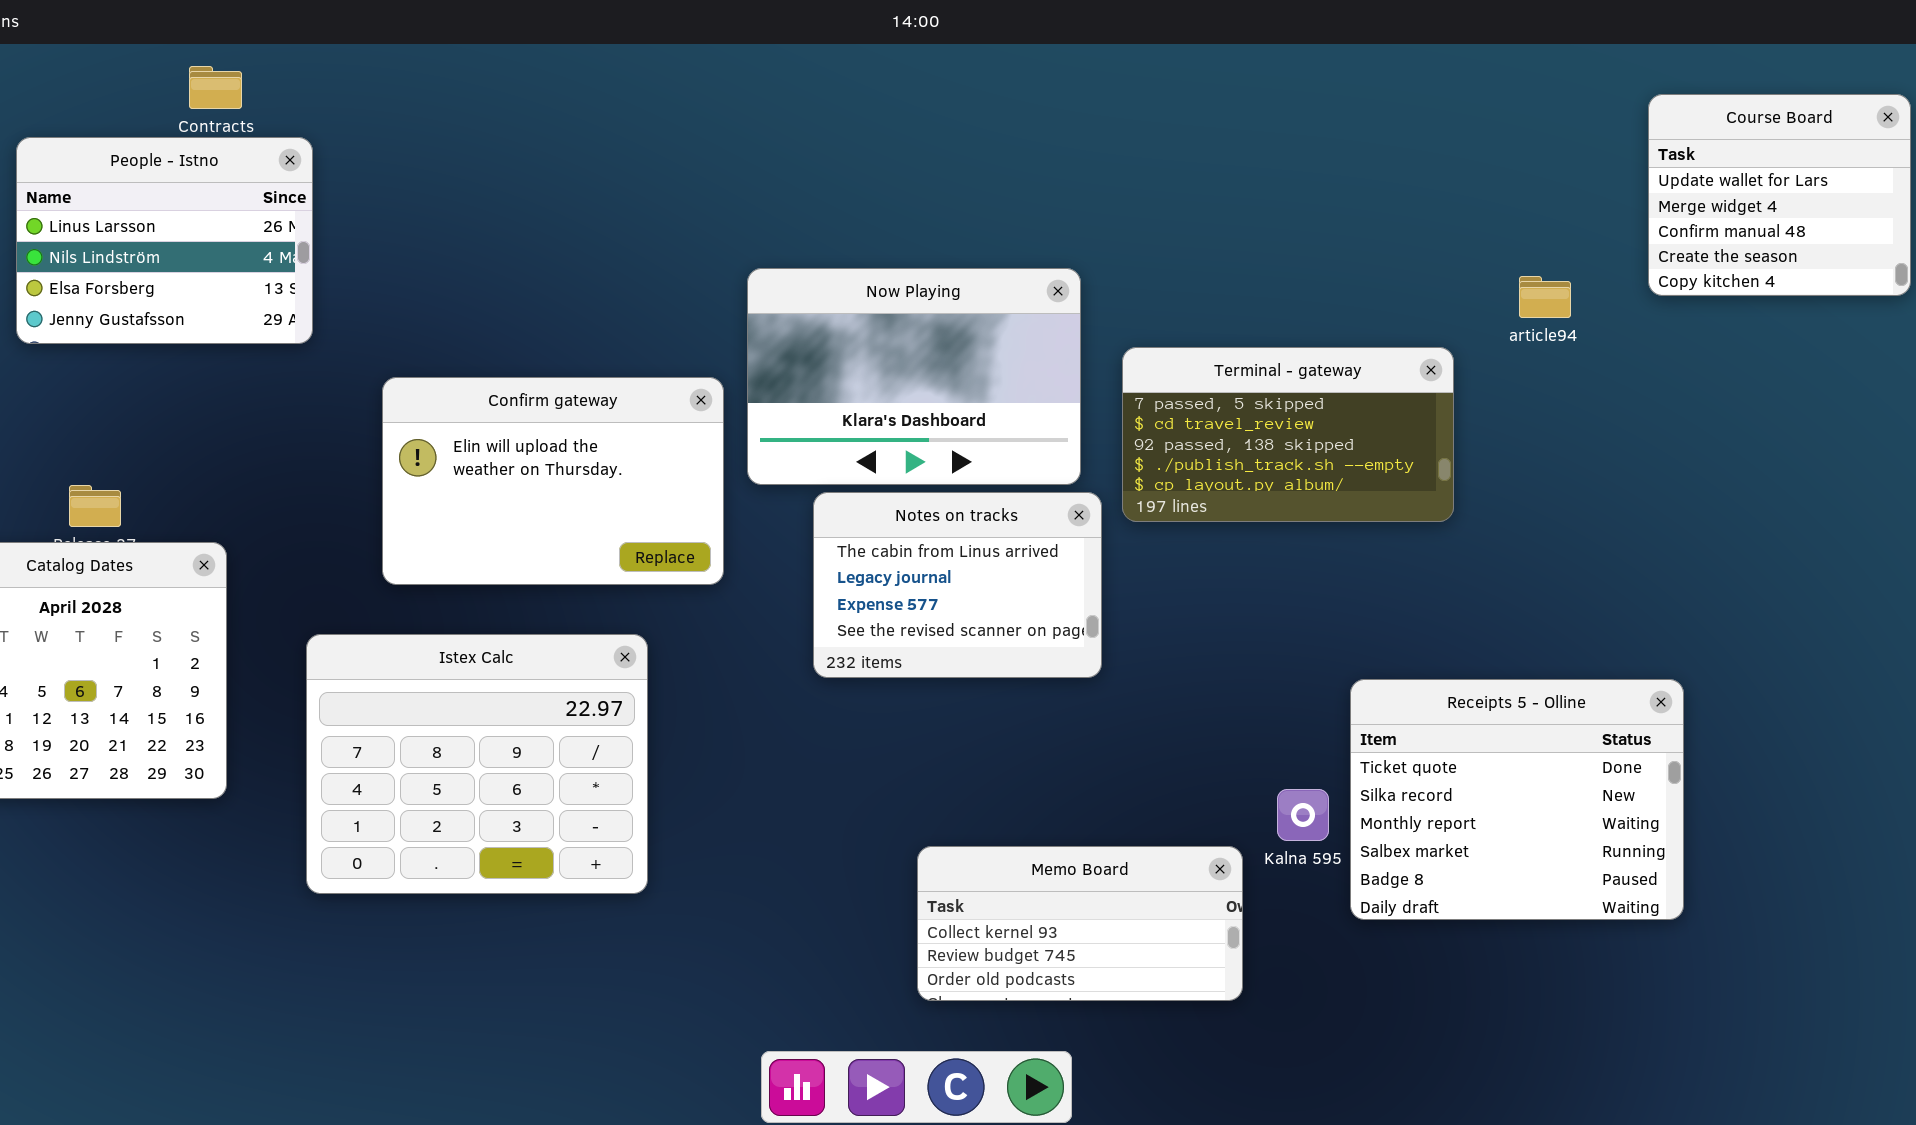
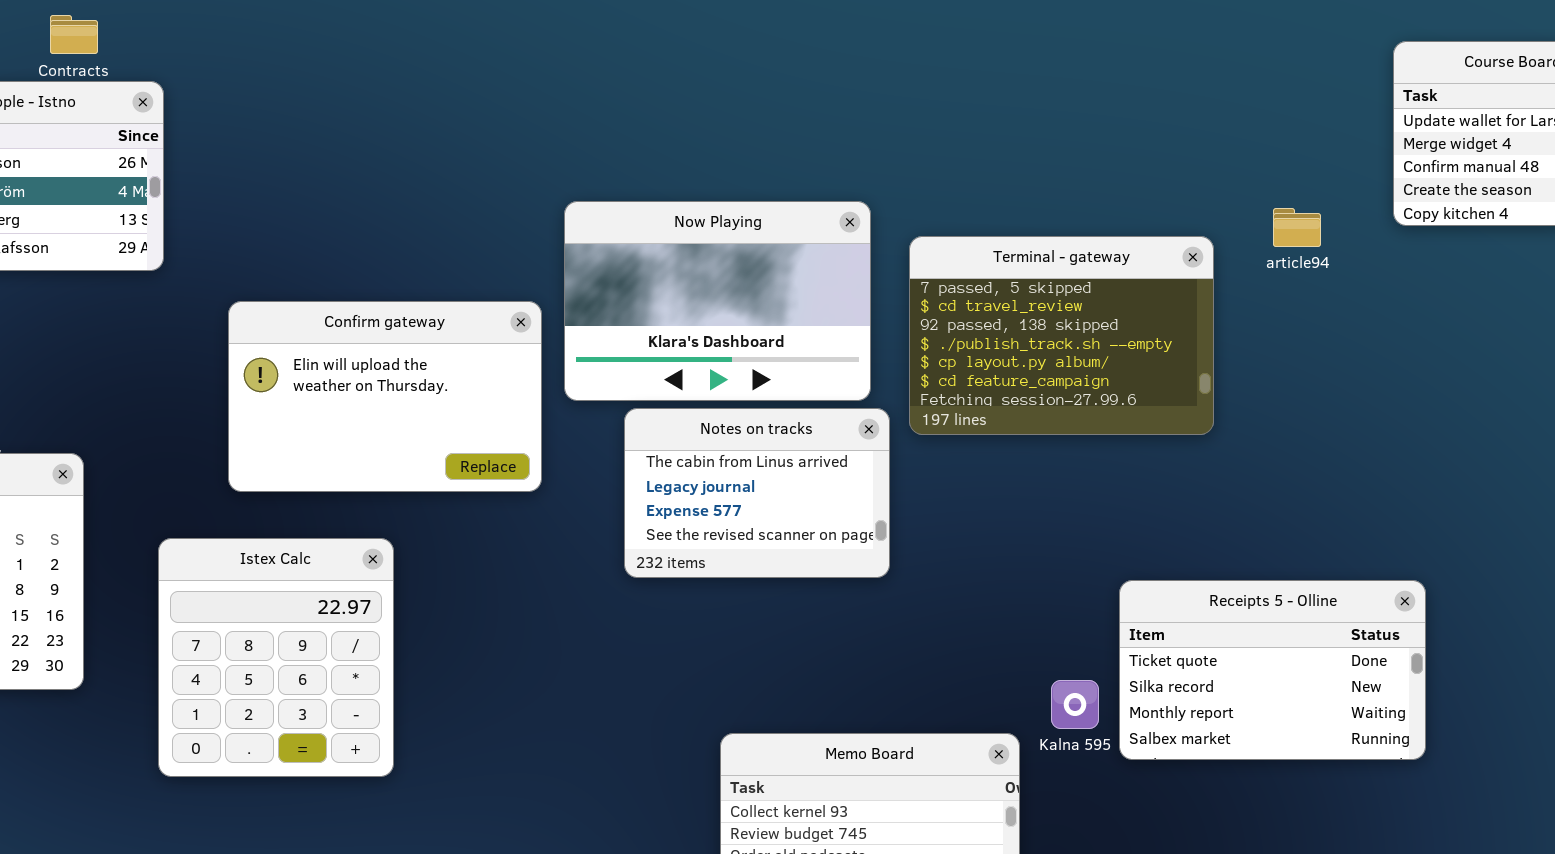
Terminal - gateway: [1122,347,1454,522] -> [909,236,1214,435], resized
Istex Calc: [306,634,648,894] -> [158,538,394,777], resized
Receipts 5 - Olline: [1350,679,1684,920] -> [1119,580,1426,760], resized

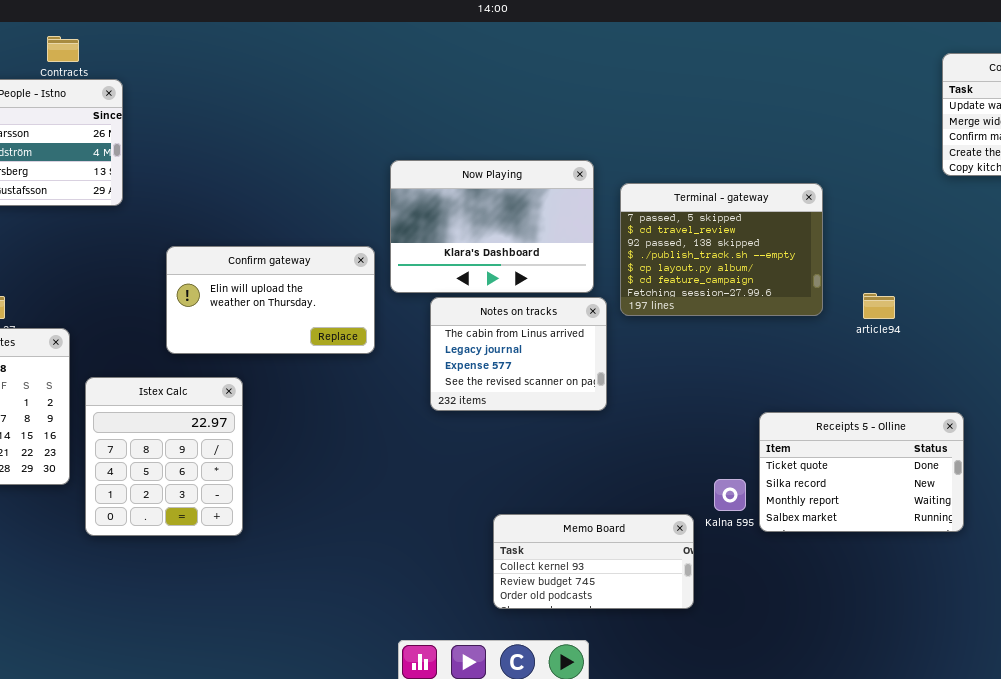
article94: [1273,208,1321,247] -> [863,293,895,319], moved
Confirm gateway: [228,301,542,492] -> [166,246,375,354], resized
Istex Calc: [158,538,394,777] -> [85,377,243,536], moved

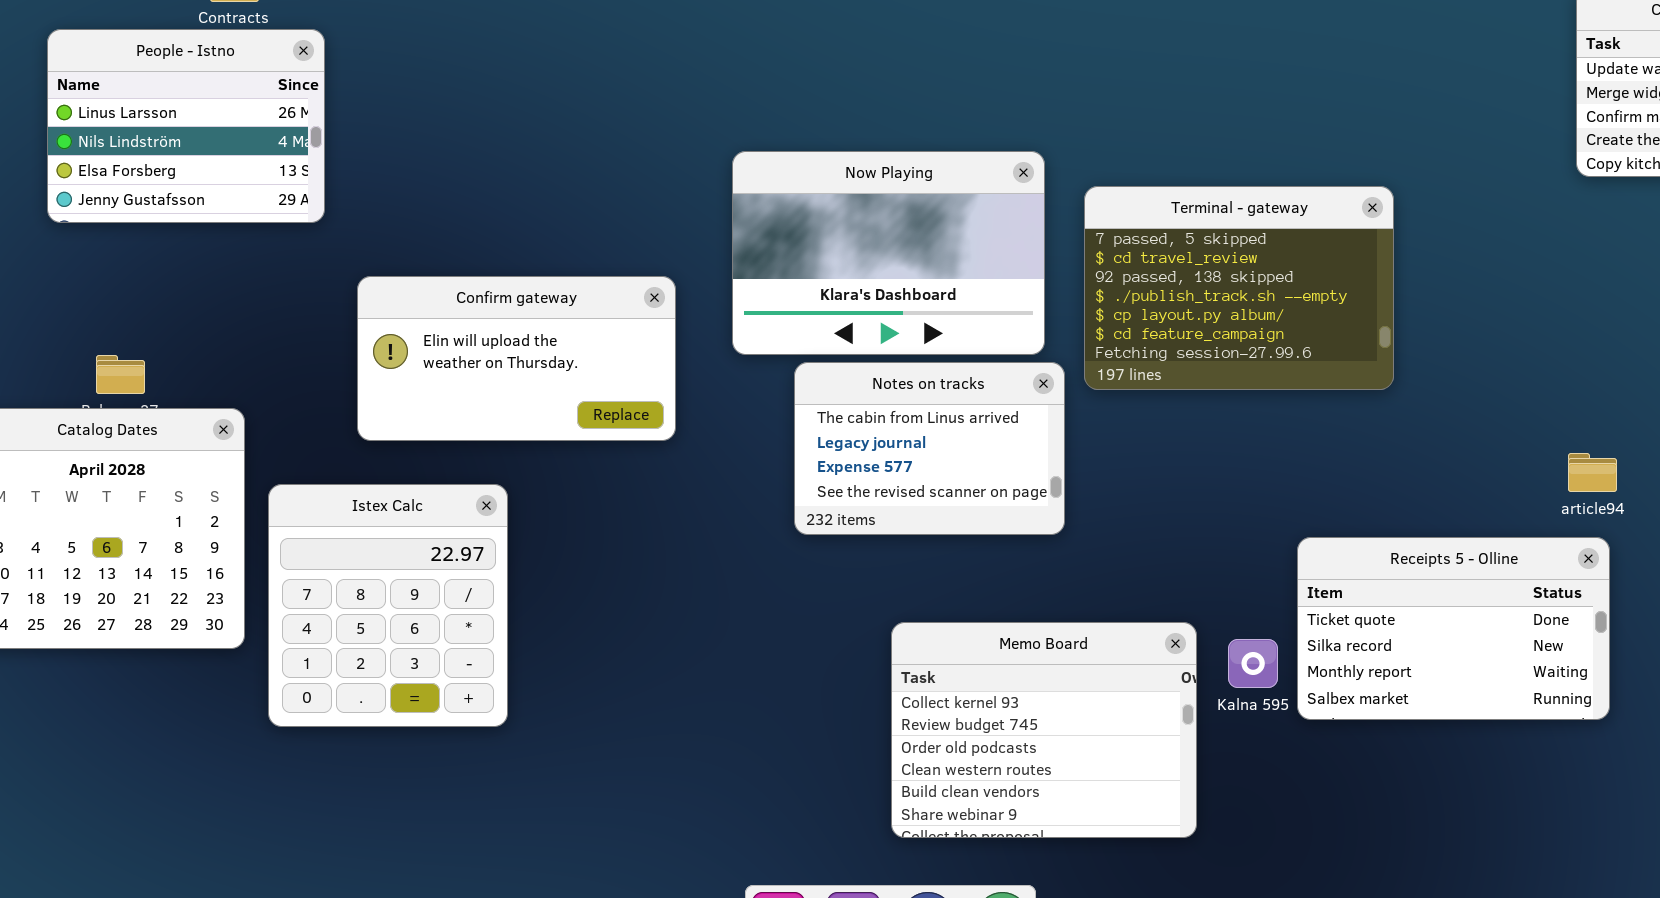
Confirm gateway: [166,246,375,354] -> [357,276,676,441], moved
article94: [863,293,895,319] -> [1568,453,1617,492], moved
Memo Board: [493,514,694,609] -> [891,622,1197,838], resized

